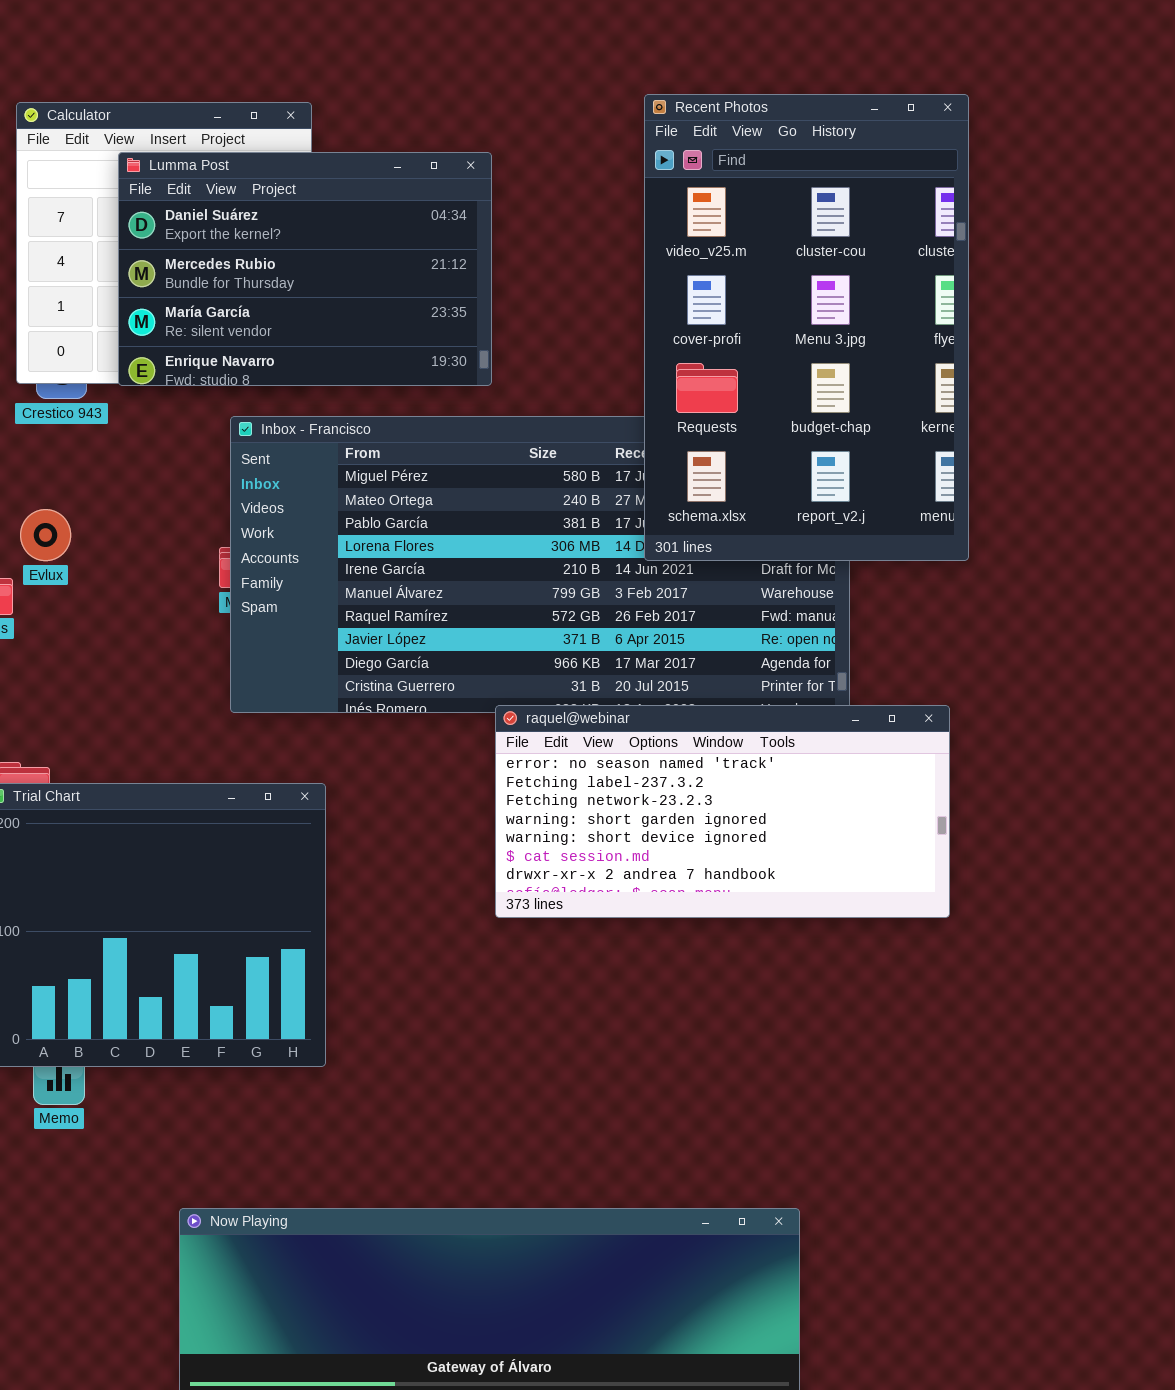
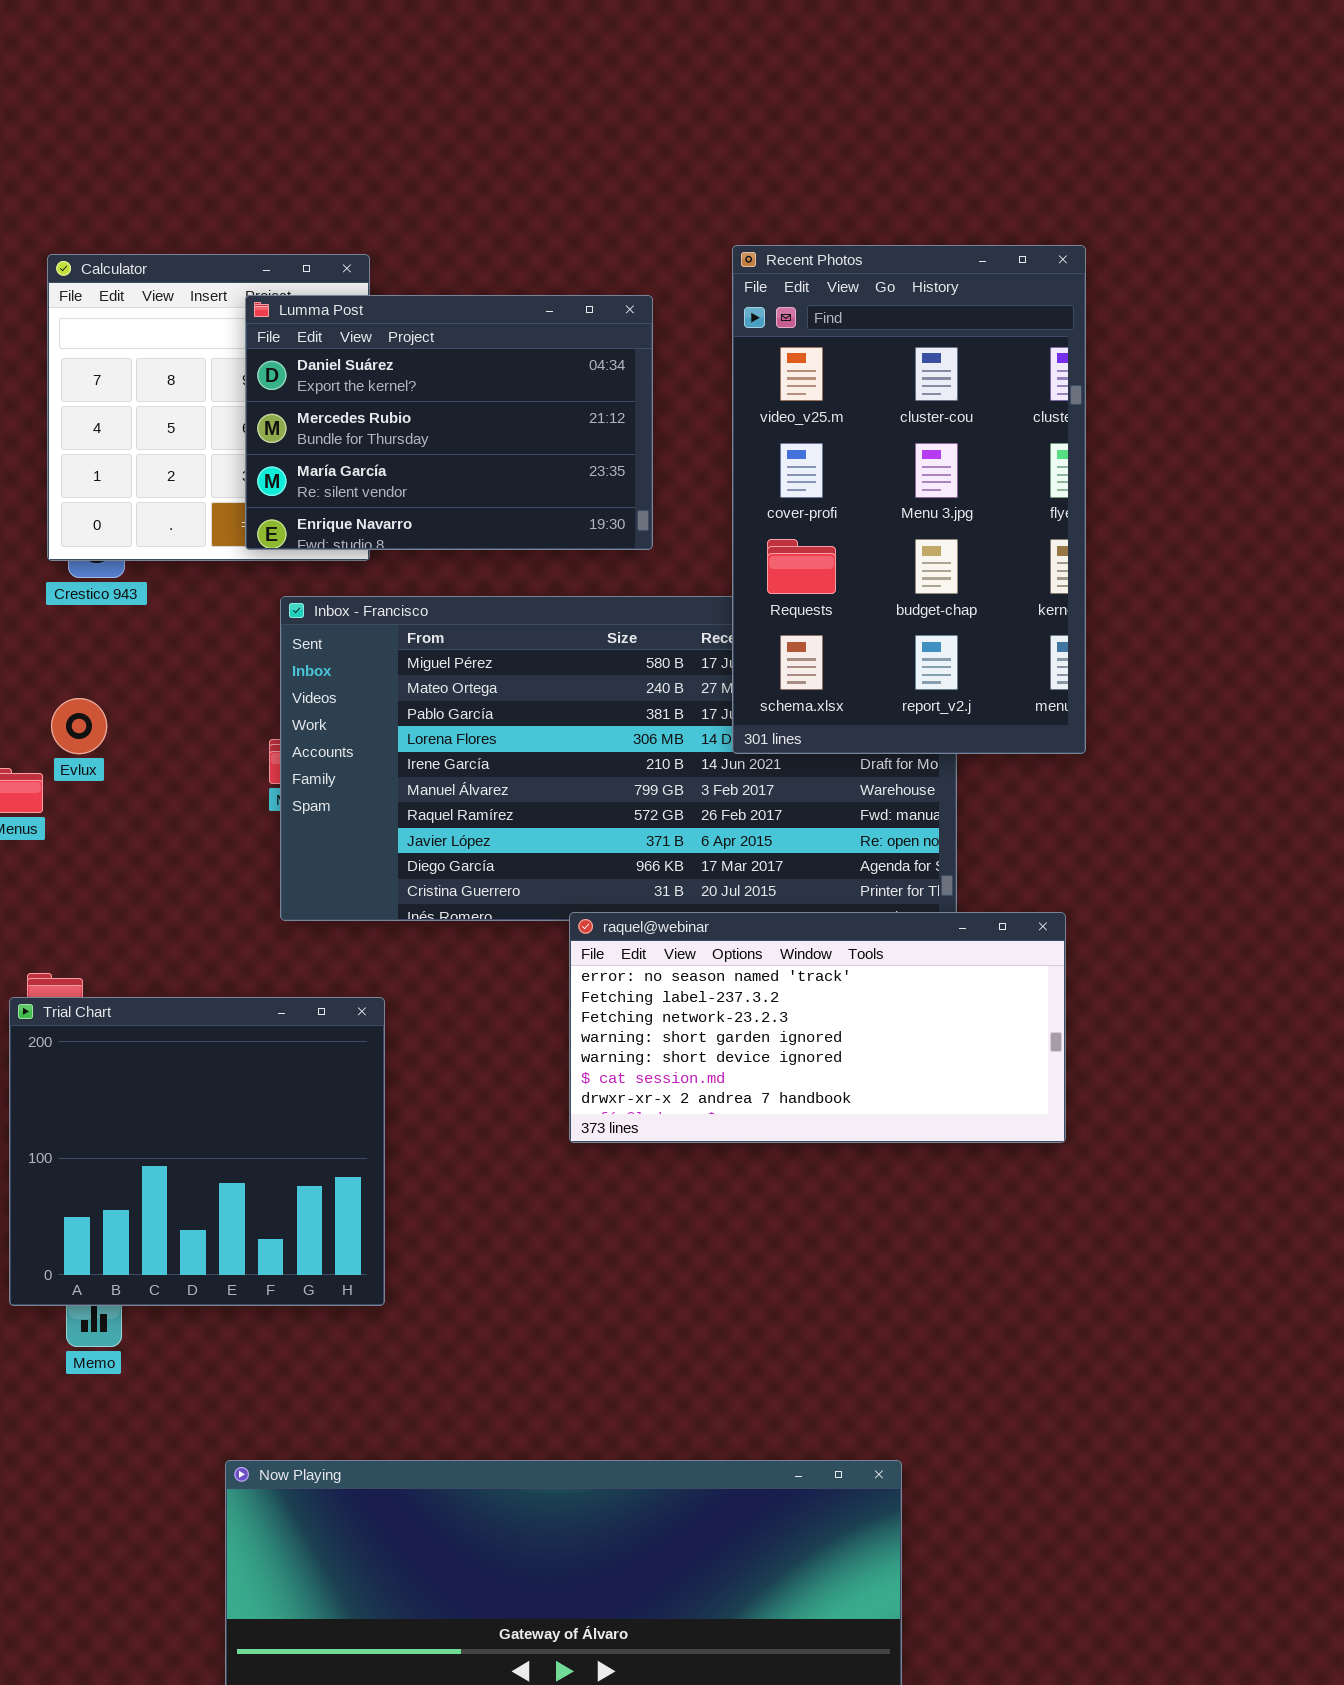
Lumma Post: [118,152,492,386] -> [245,295,653,550], moved

